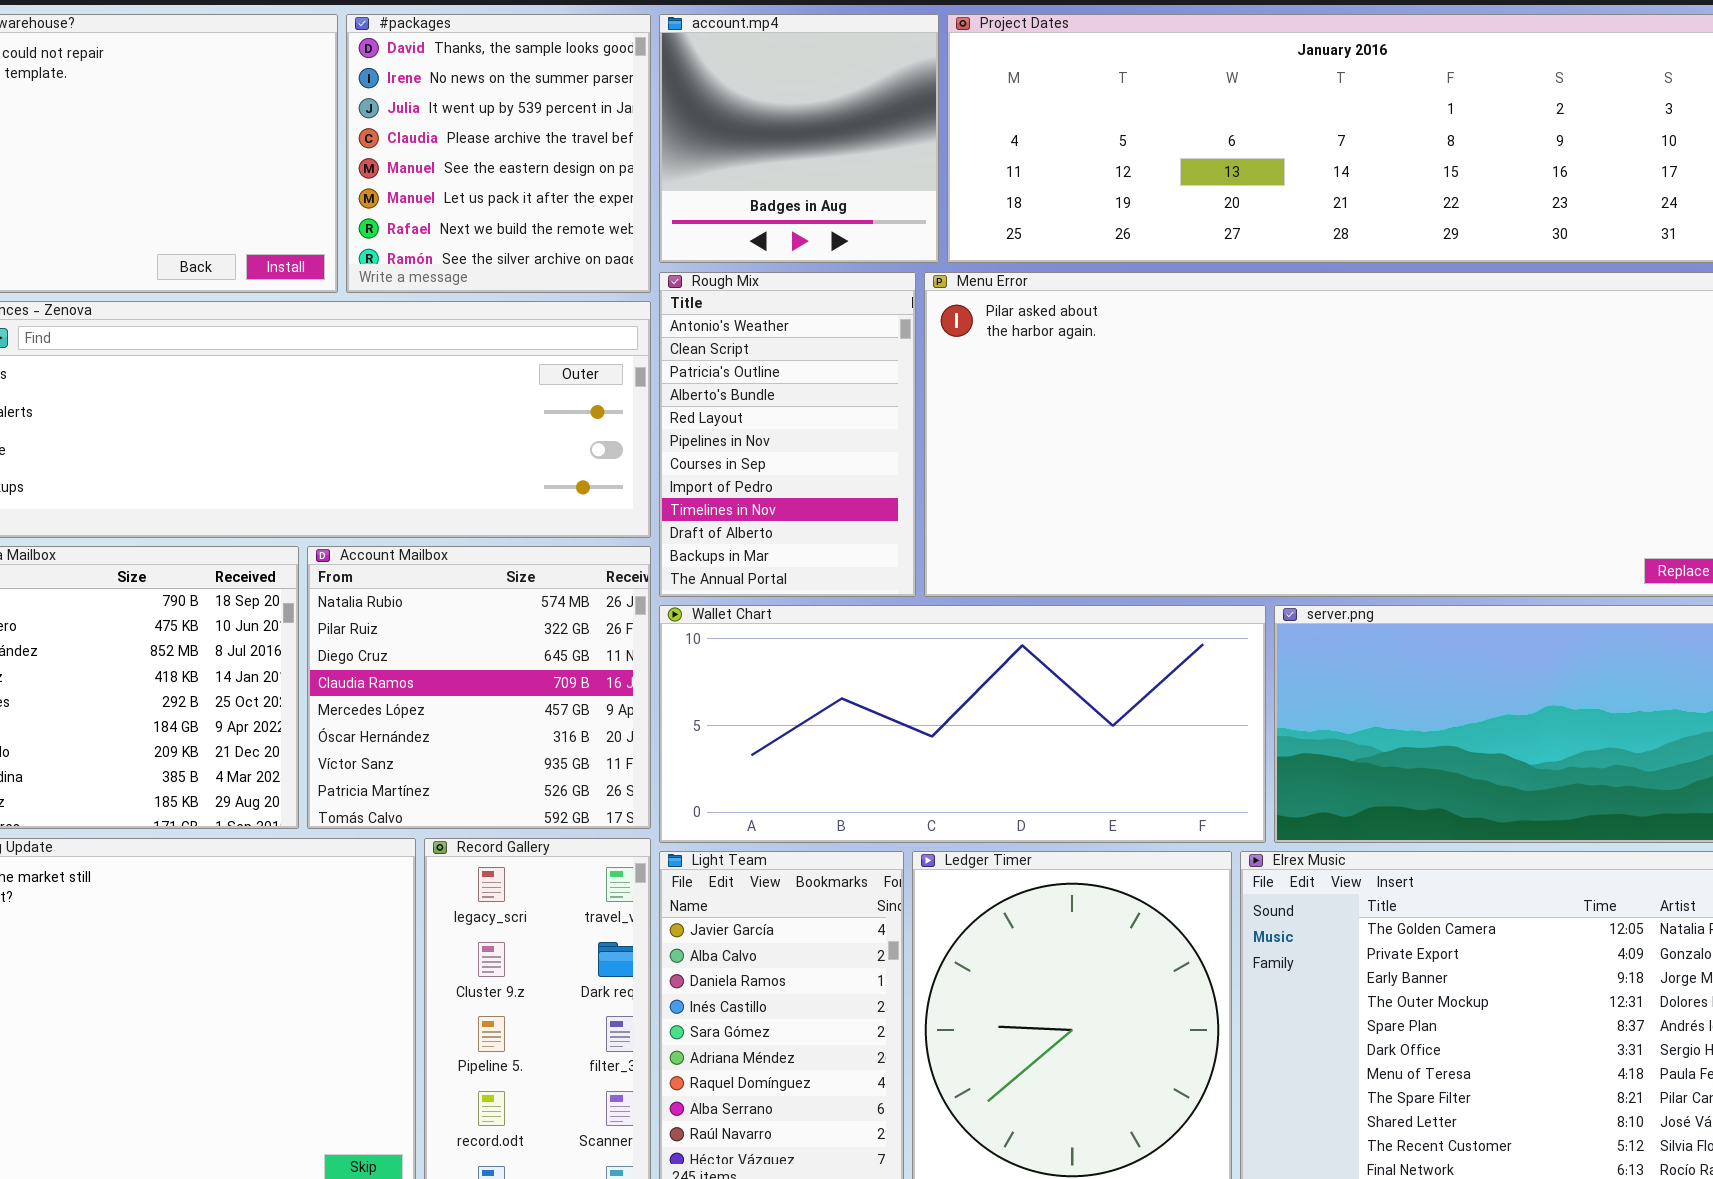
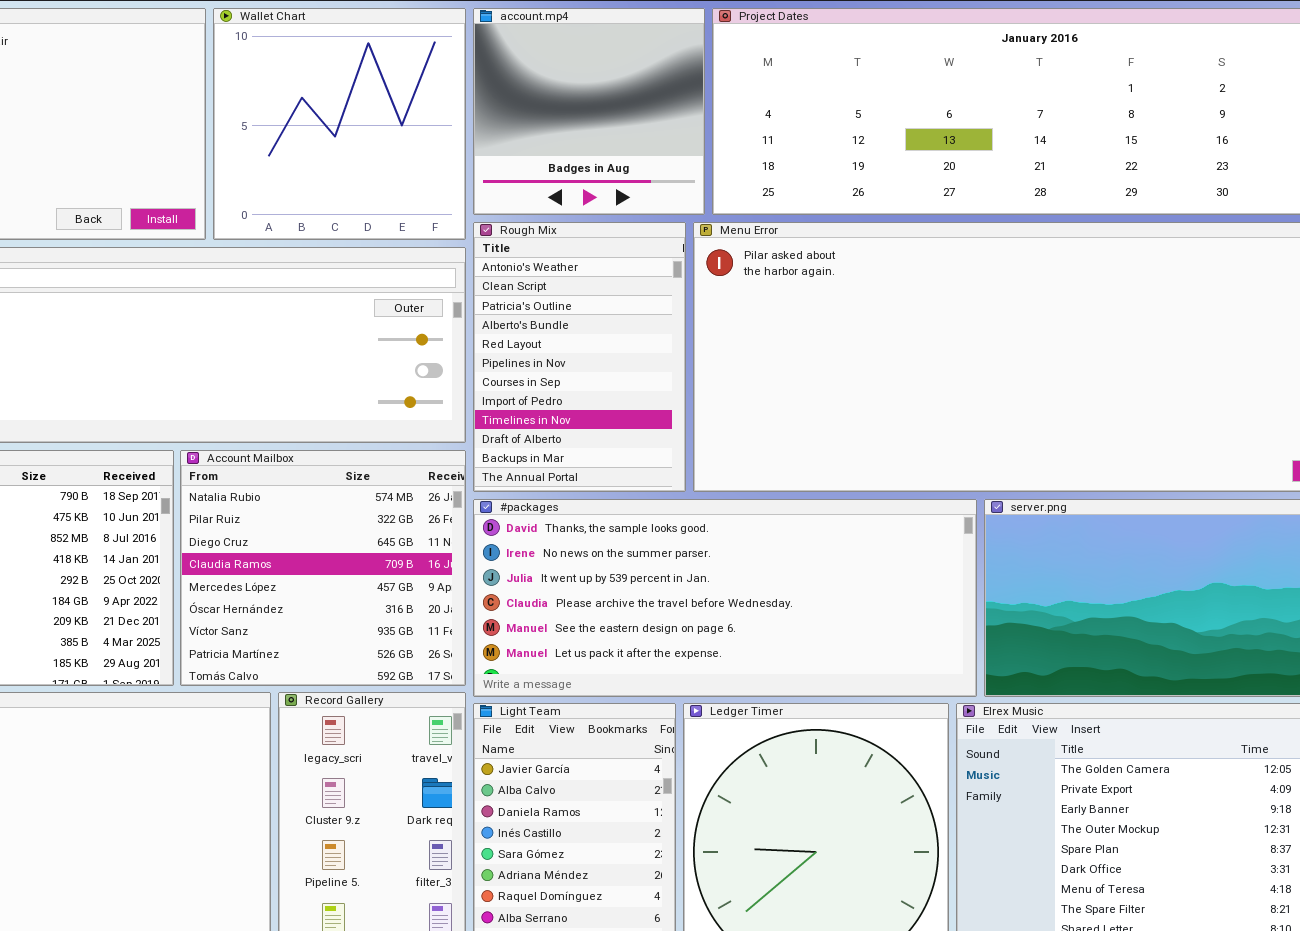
#packages: [346,14,651,293] -> [473,499,977,697], moved, resized
Wallet Chart: [659,605,1266,843] -> [213,8,466,240], moved, resized

